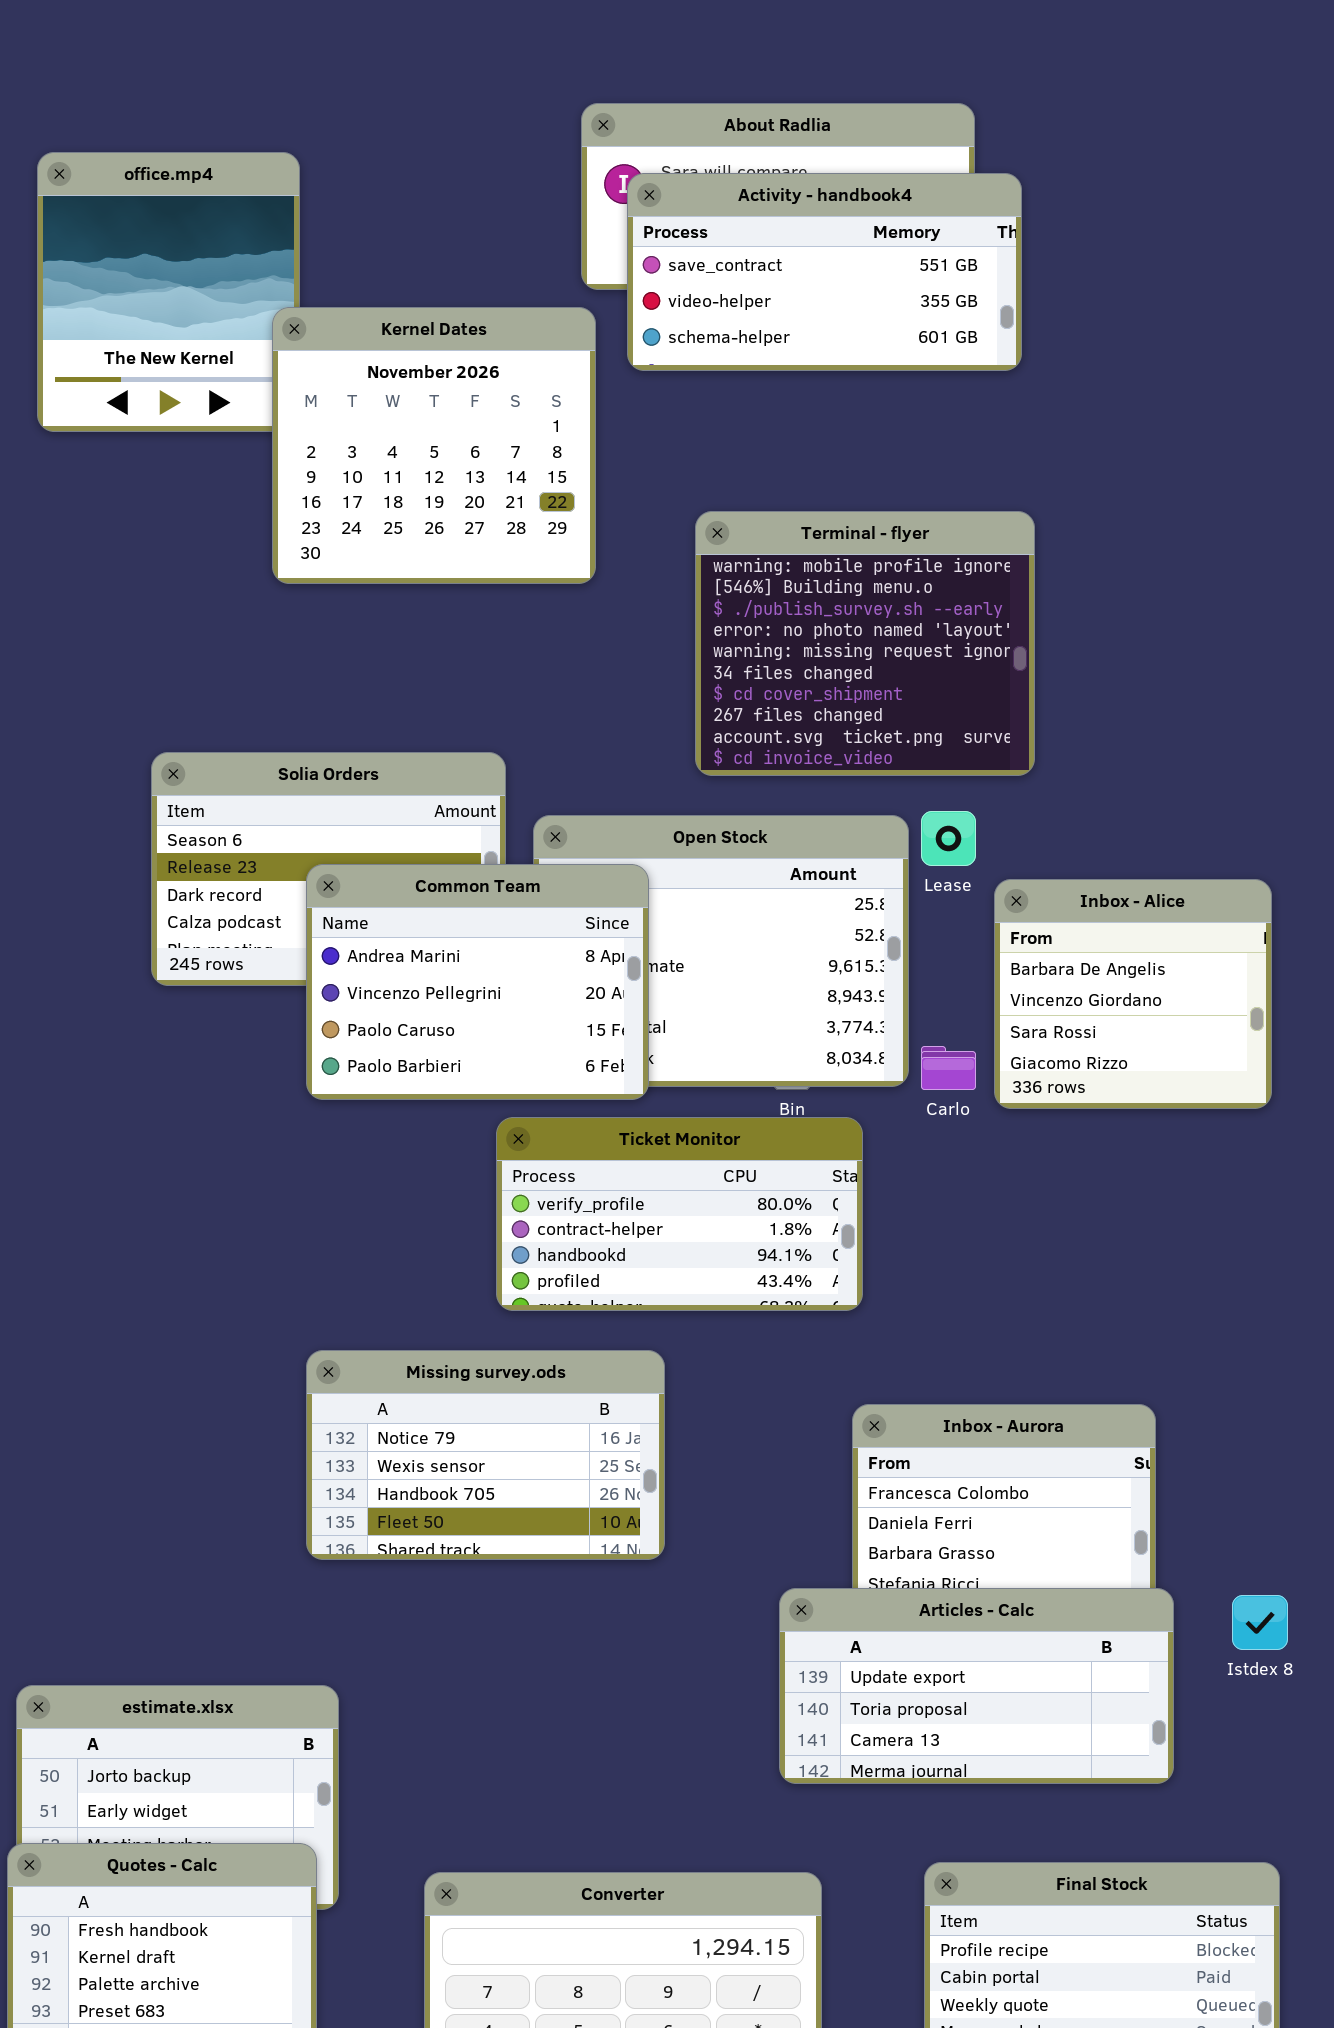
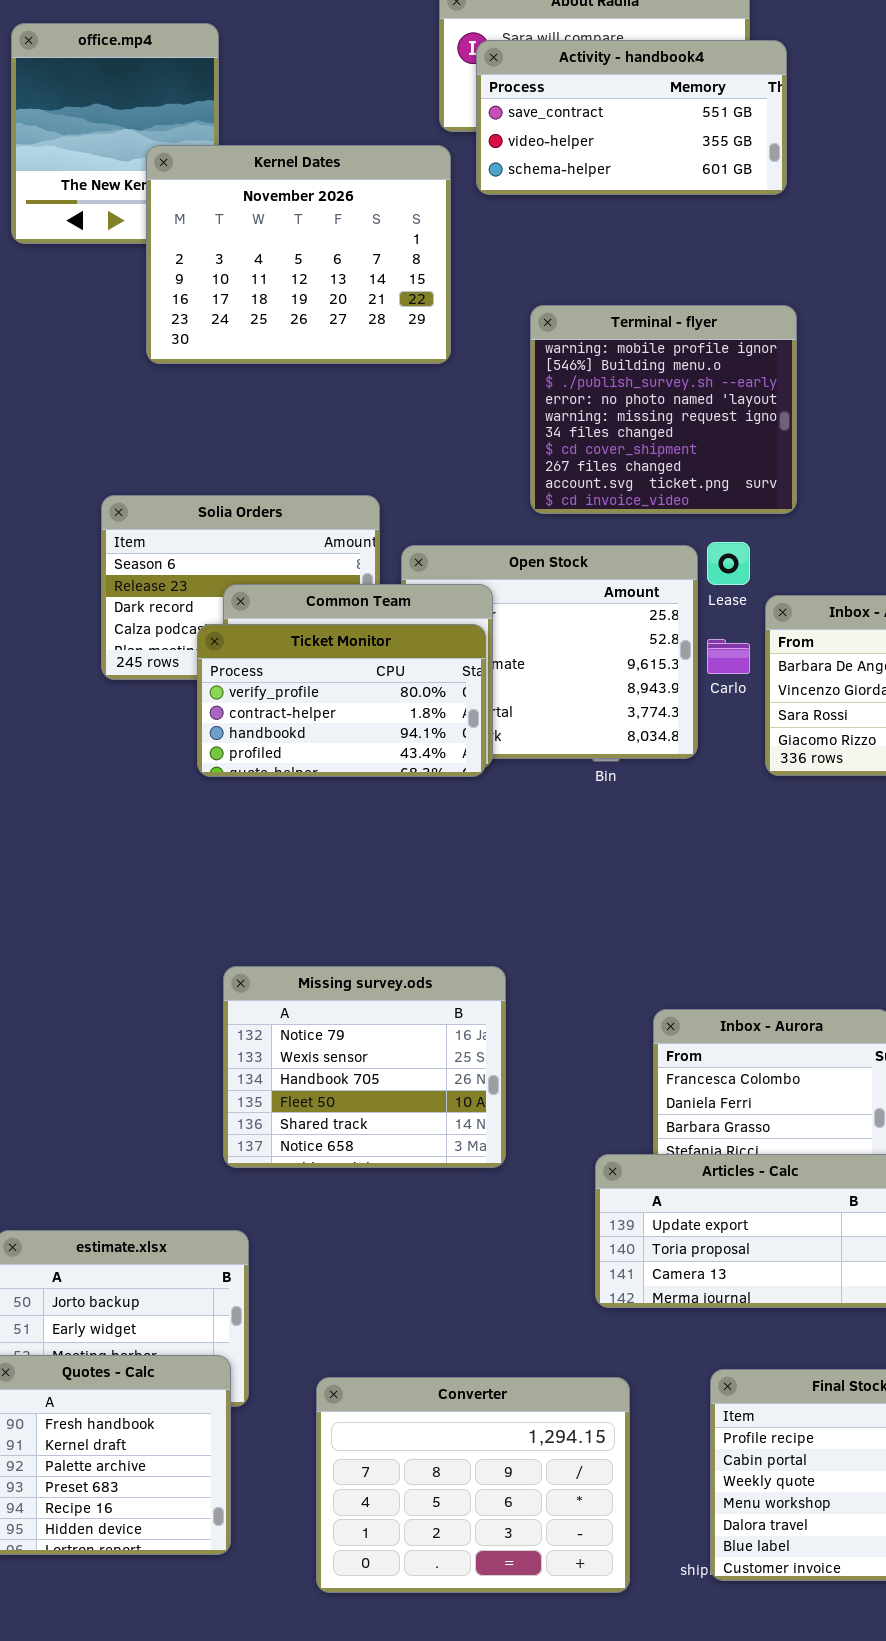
Kernel Dates: [272,307,596,584] -> [146,145,451,364], resized
Carlo: [921,1046,976,1090] -> [707,639,750,674], moved
Ticket Monitor: [496,1117,863,1311] -> [197,624,486,777], moved
Missing survey.ods: [306,1350,665,1560] -> [223,966,506,1168], resized

